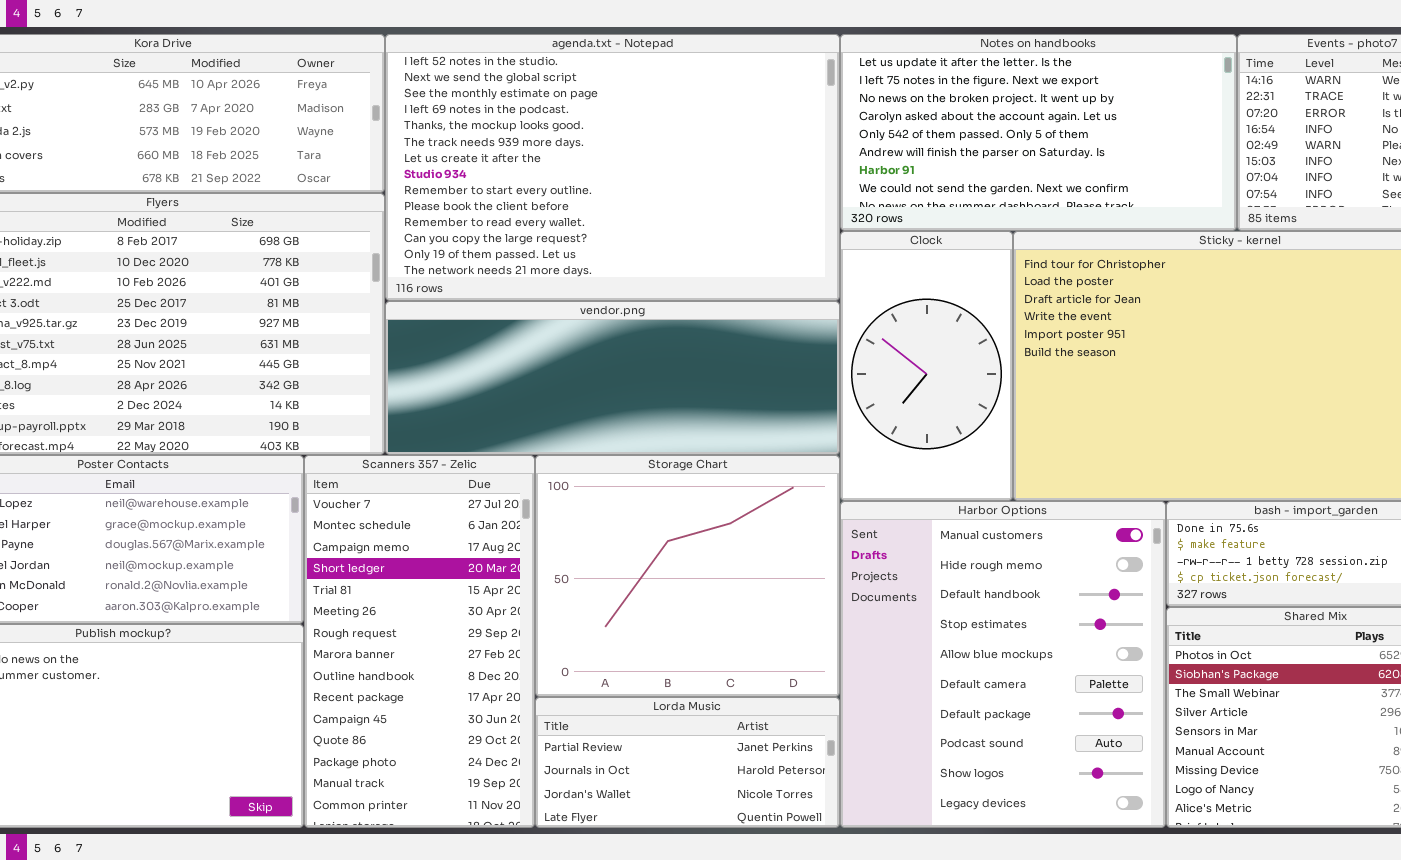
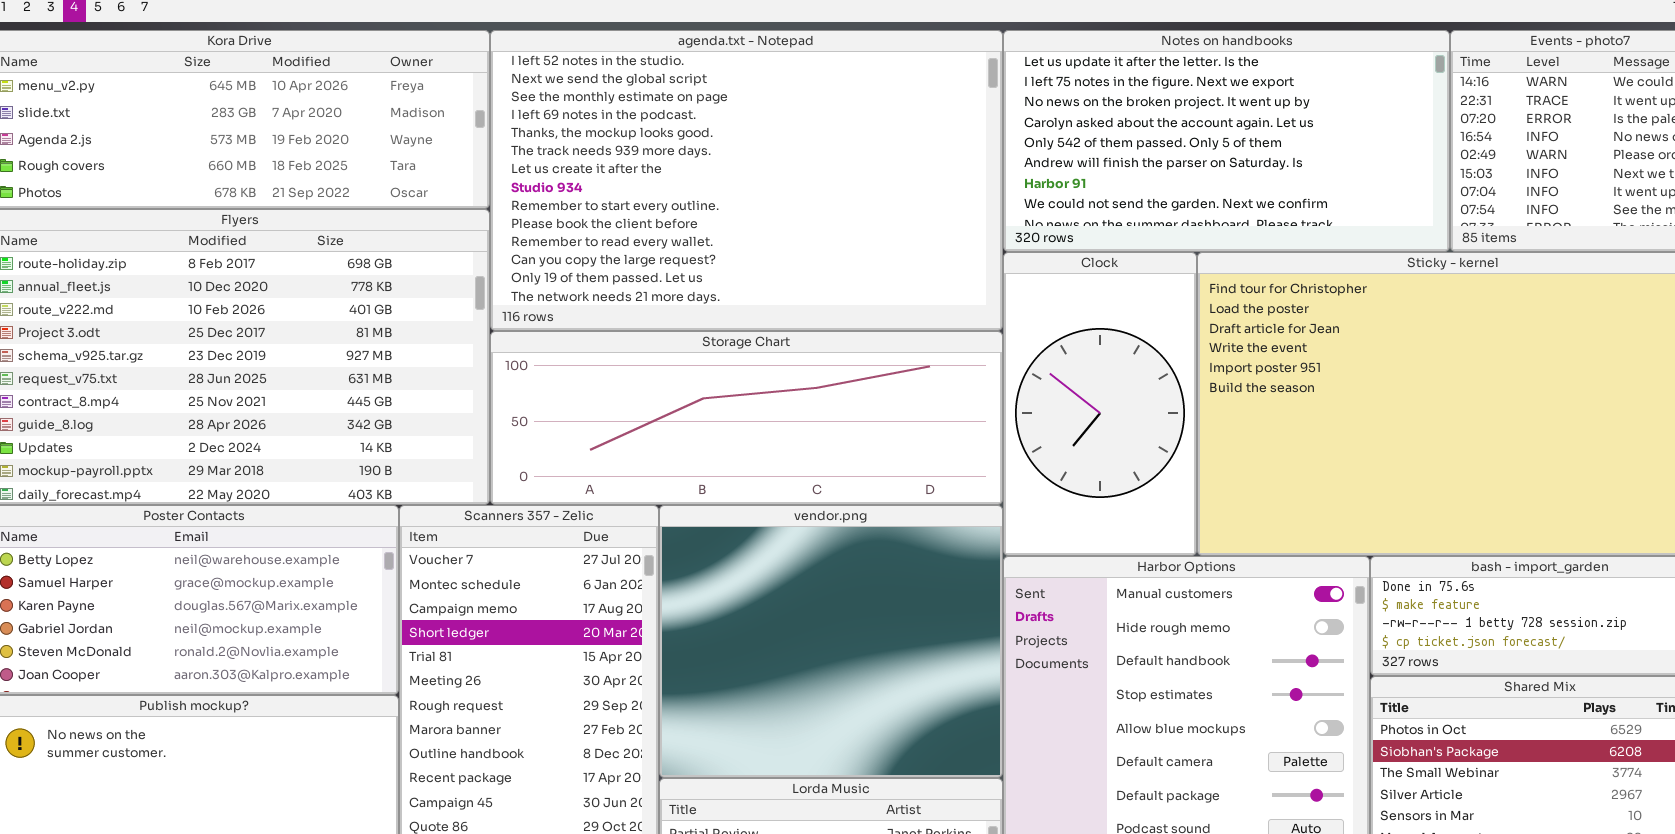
vendor.png: [385,301,840,455] -> [659,505,1003,778], moved, resized
Storage Chart: [535,455,840,697] -> [490,331,1003,505], moved, resized

